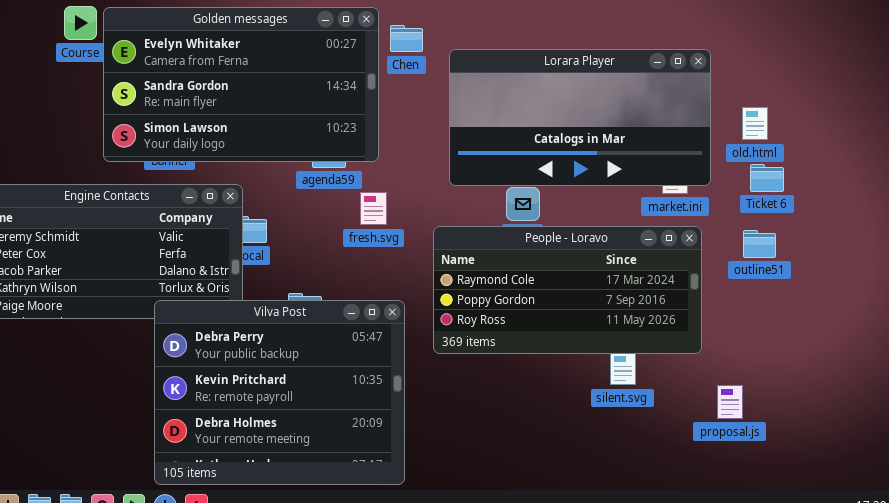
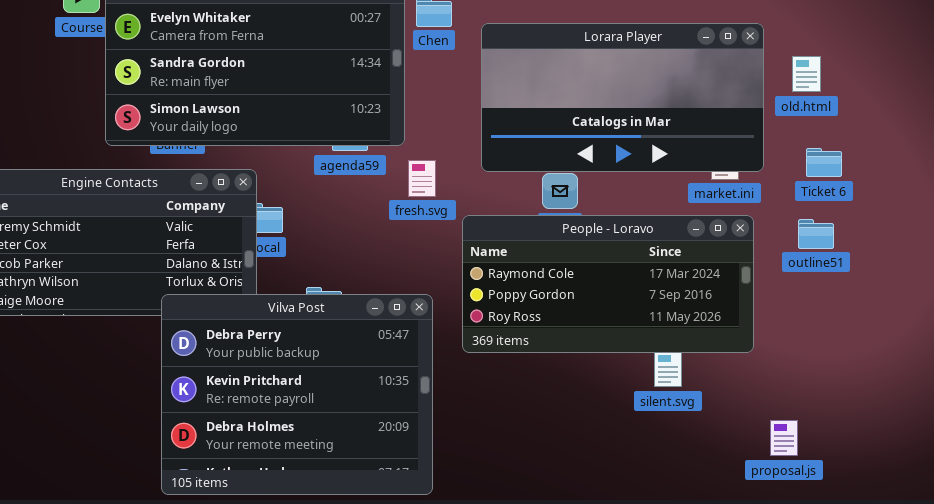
old.html: [742,107,768,140] -> [792,56,821,92], moved
fresh.svg: [360,192,387,225] -> [408,160,436,197], moved
proposal.js: [717,385,743,419] -> [770,420,798,456], moved

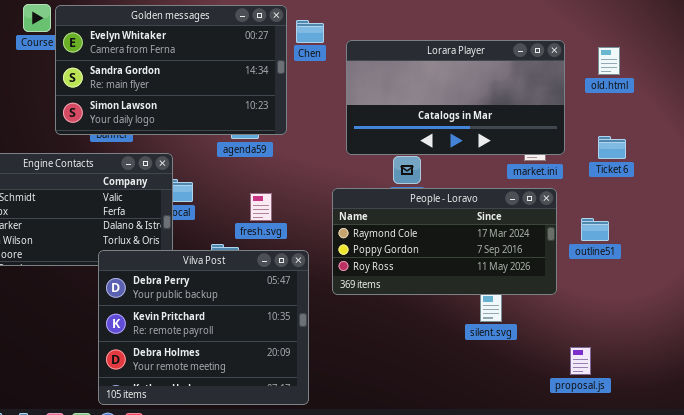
old.html: [792,56,821,92] -> [598,47,620,75], moved
fresh.svg: [408,160,436,197] -> [250,193,272,221], moved
outline51: [798,219,834,249] -> [581,218,609,241], moved

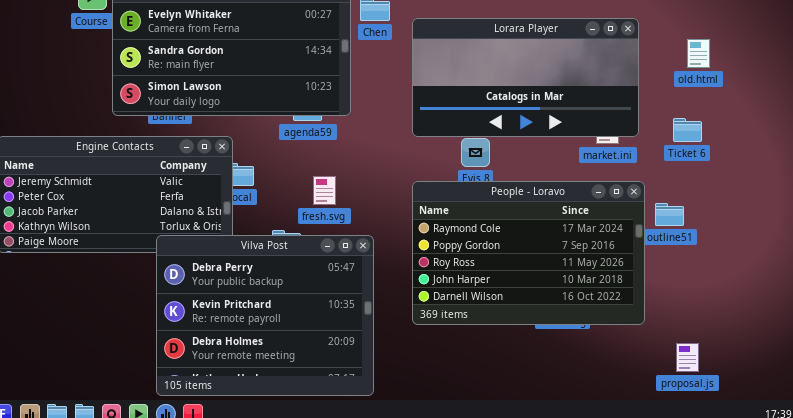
old.html: [598,47,620,75] -> [687,39,710,68], moved
People - Loravo: [332,188,557,295] -> [412,181,645,325], moved, resized
proposal.js: [570,347,591,375] -> [676,343,699,372], moved

